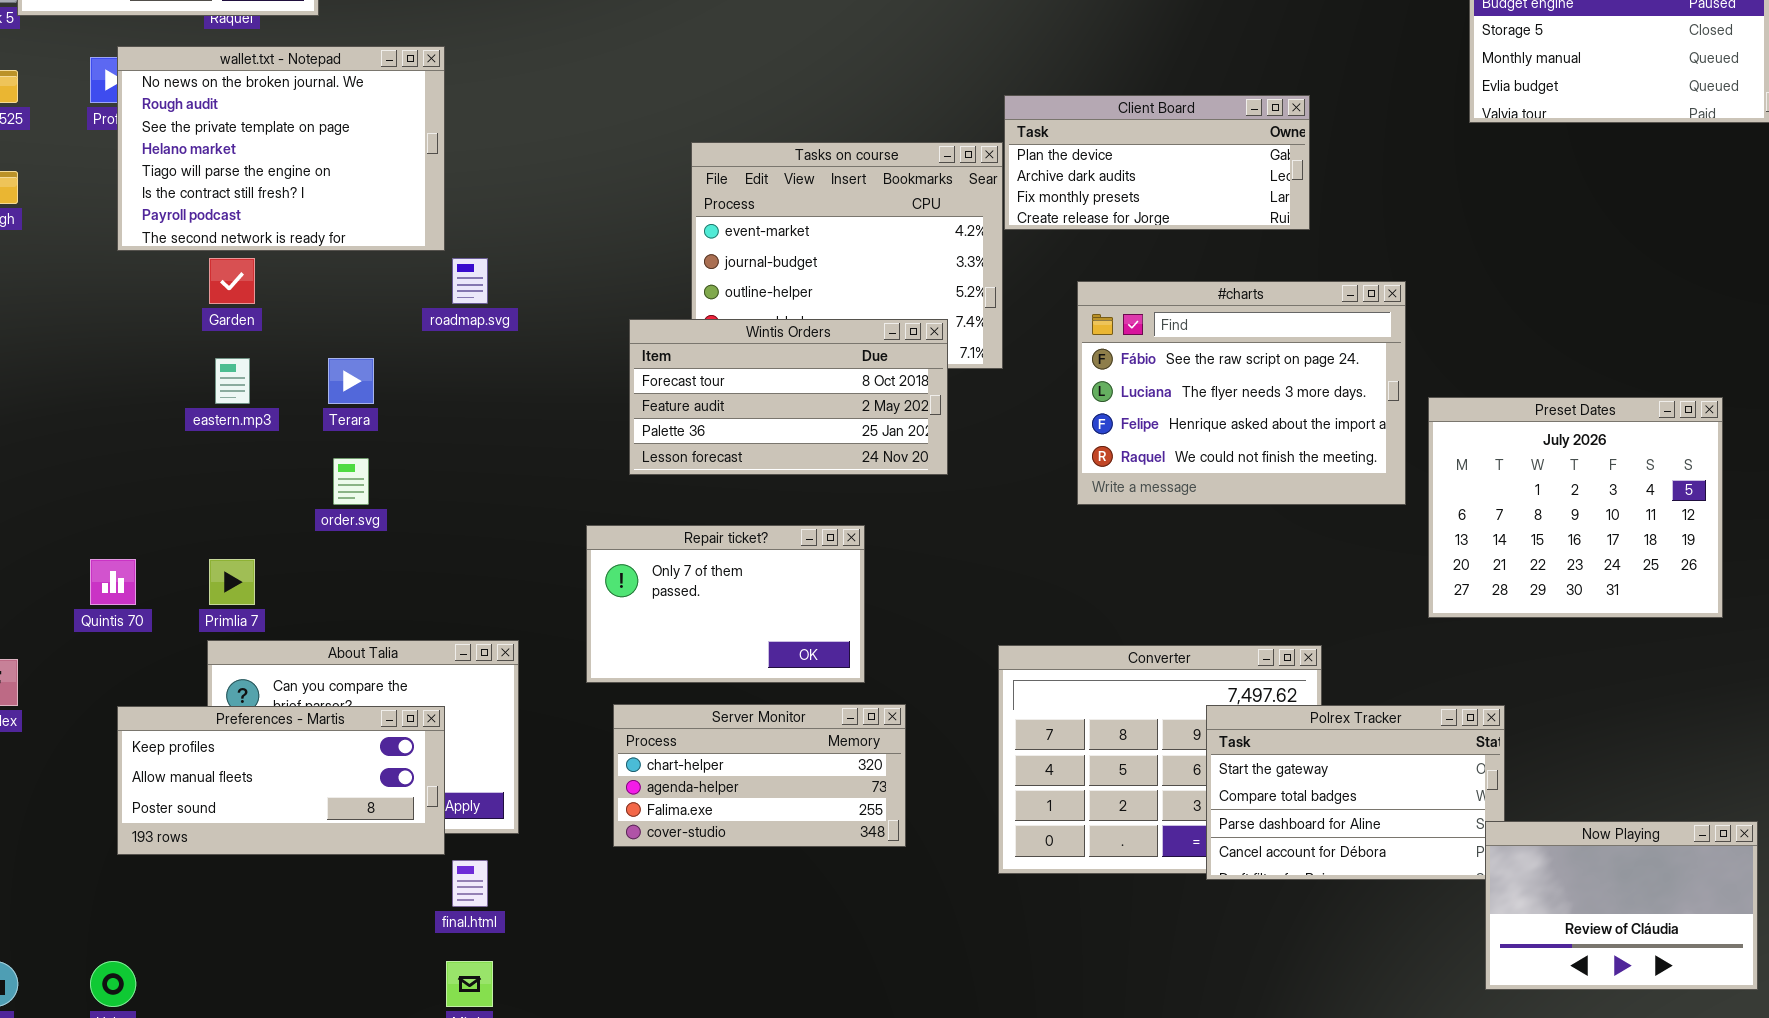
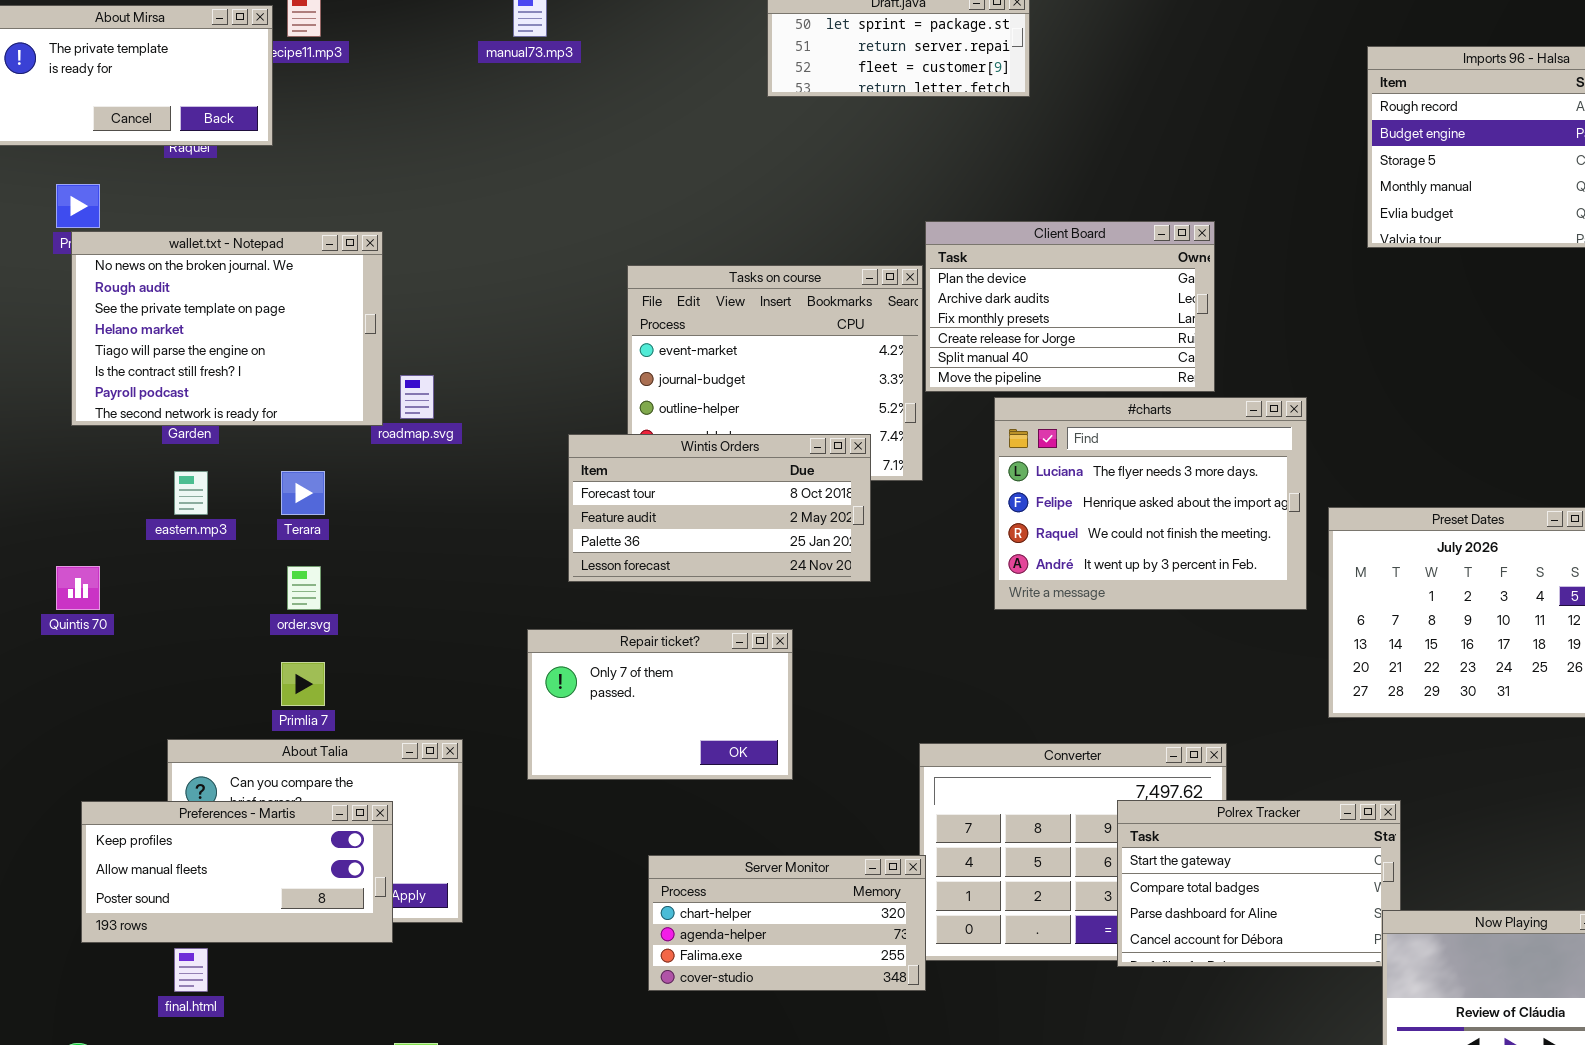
wallet.txt - Notepad: [117,46,445,251] -> [71,231,383,426], moved
Client Board: [1004,95,1310,230] -> [925,221,1215,392], resized
#charts: [1077,281,1406,505] -> [994,397,1307,610], scrolled down 1 row
Quintis 70: [90,559,136,605] -> [56,566,100,610], moved
Primlia 7: [209,559,255,605] -> [281,662,325,706], moved
Server Monitor: [613,704,906,847] -> [648,855,926,991], moved
final.html: [452,860,488,907] -> [174,948,208,992], moved

